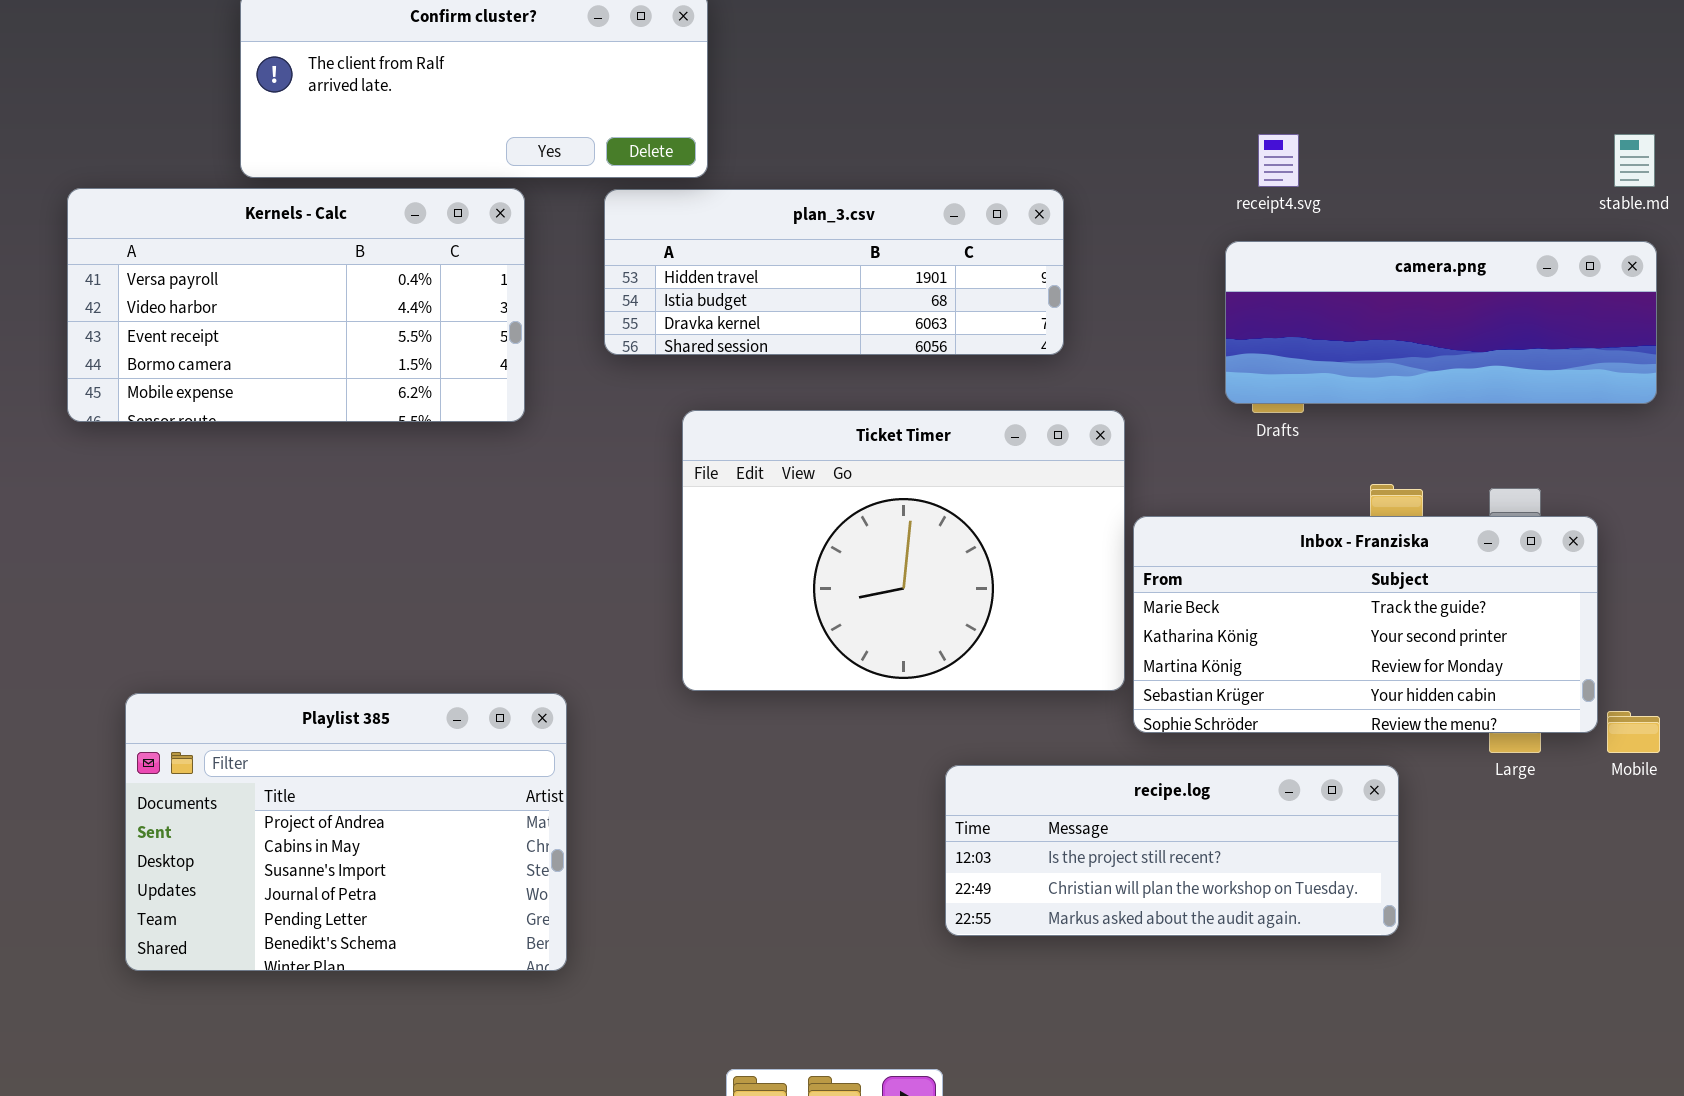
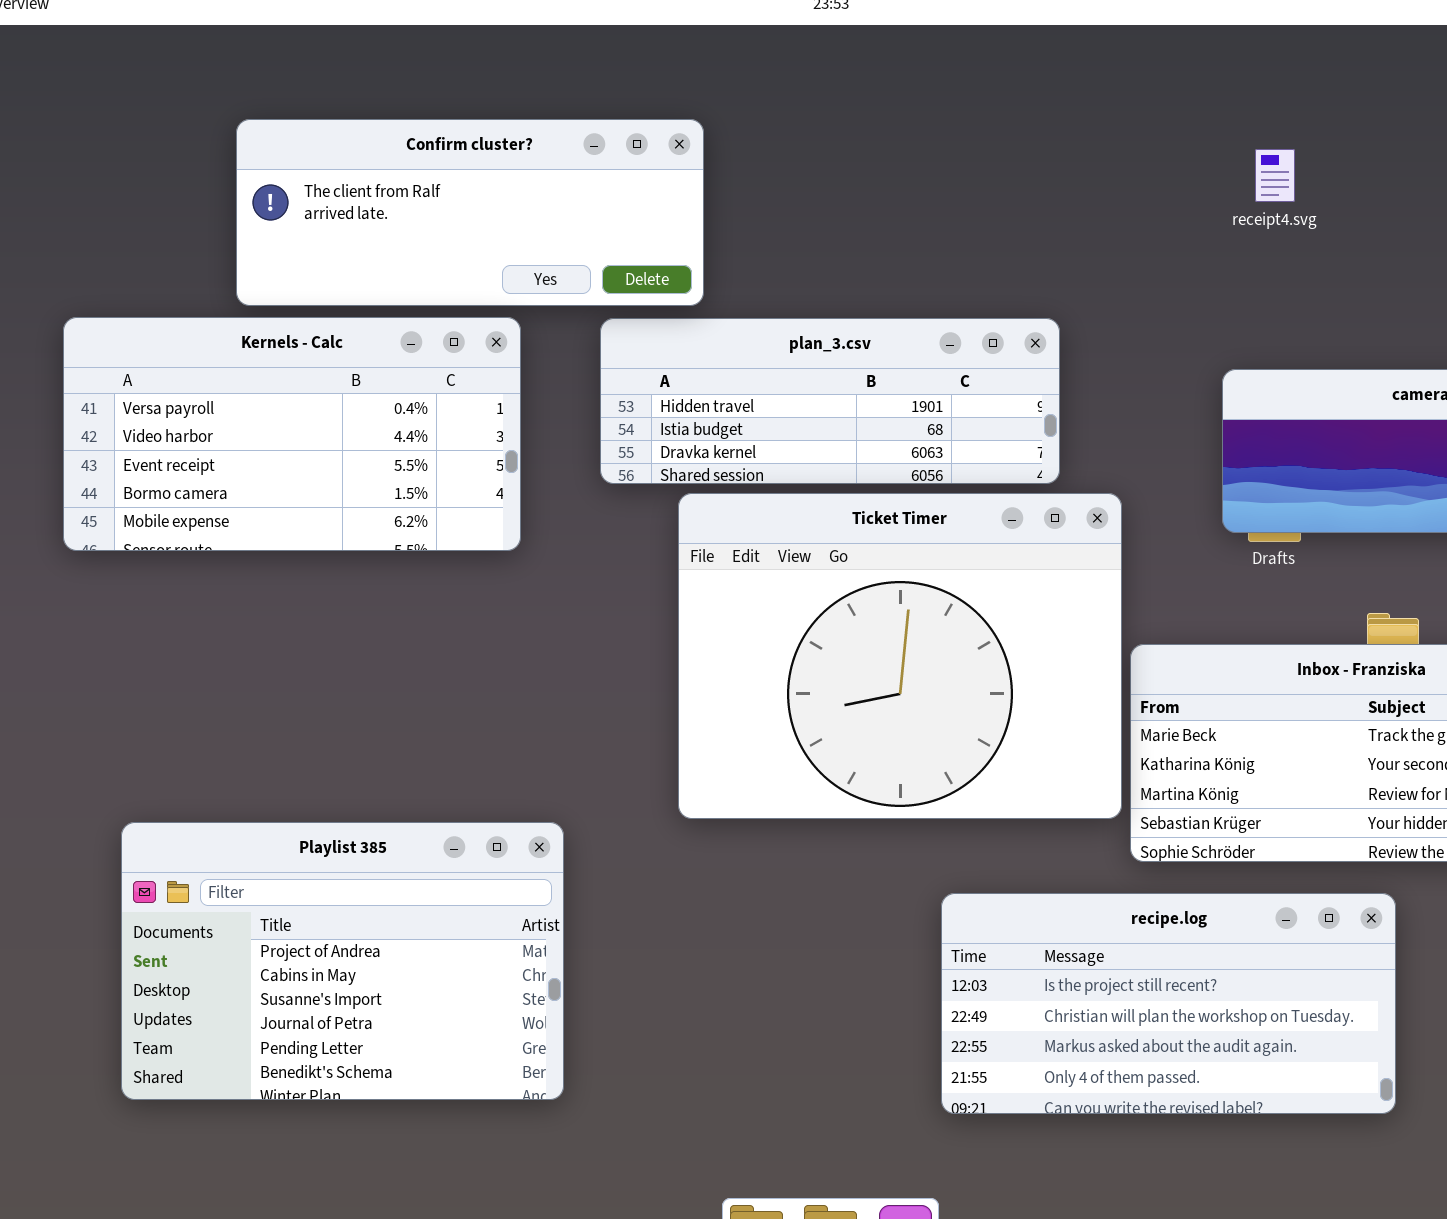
receipt4.svg: [1258,134,1299,187] -> [1255,149,1295,202], moved
Ticket Timer: [682,410,1125,691] -> [678,493,1122,819], resized
recipe.log: [945,765,1399,936] -> [941,893,1396,1114], resized

